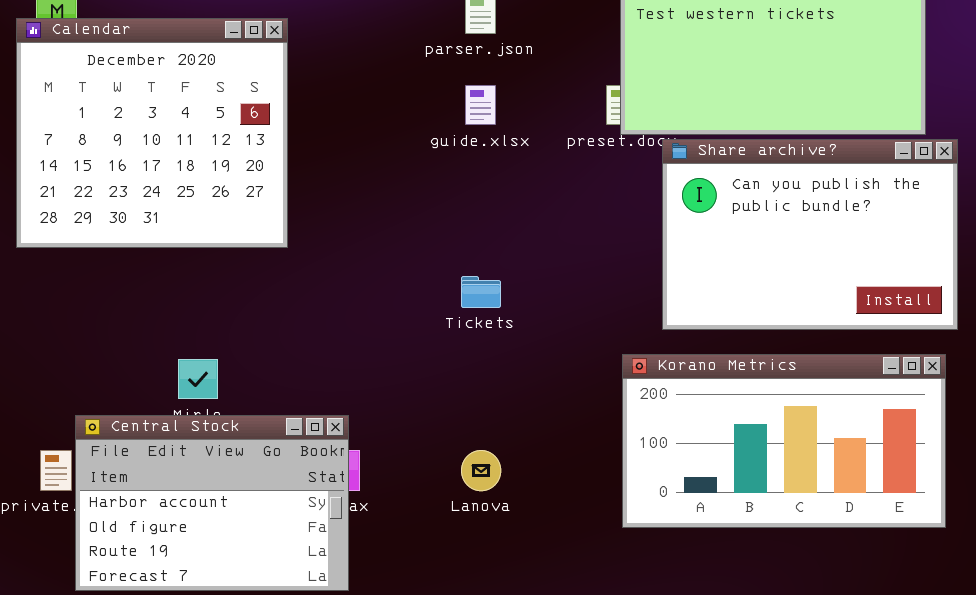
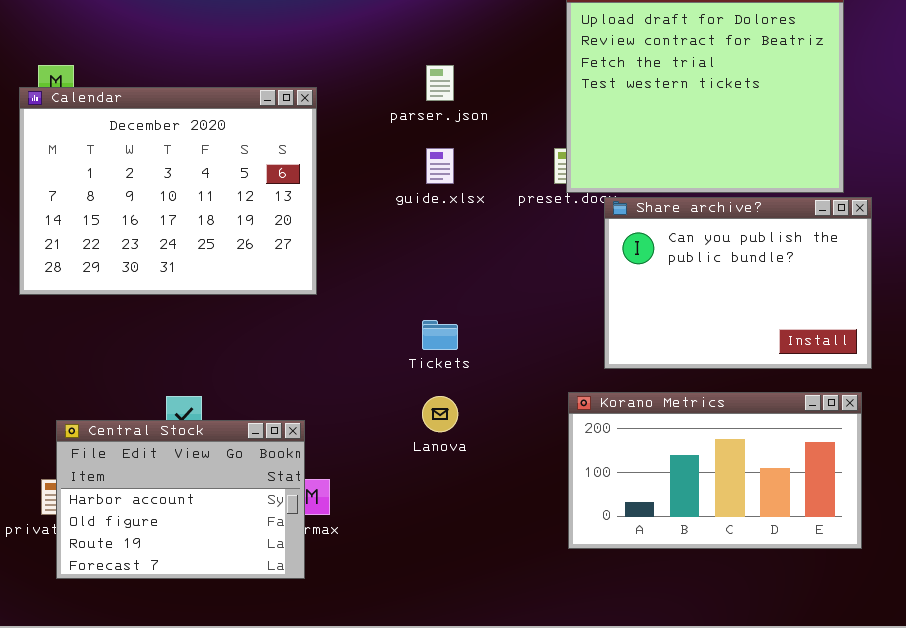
Calendar: [16,18,288,248] -> [19,87,317,295], resized
Central Stock: [75,415,349,591] -> [56,420,305,579], moved
Lanova: [461,450,501,491] -> [422,396,458,432], moved

